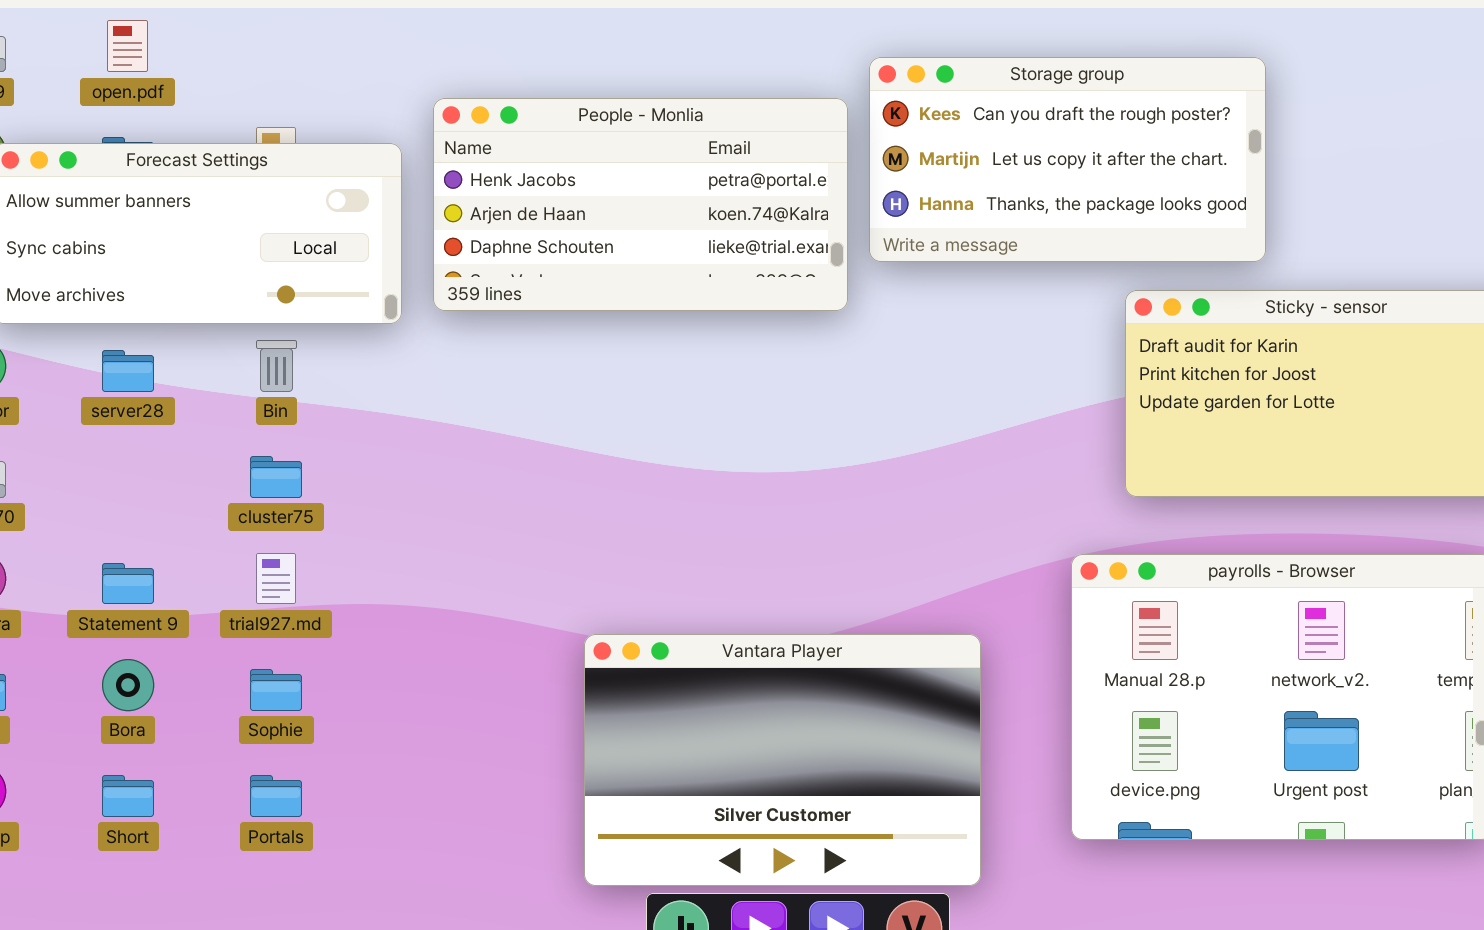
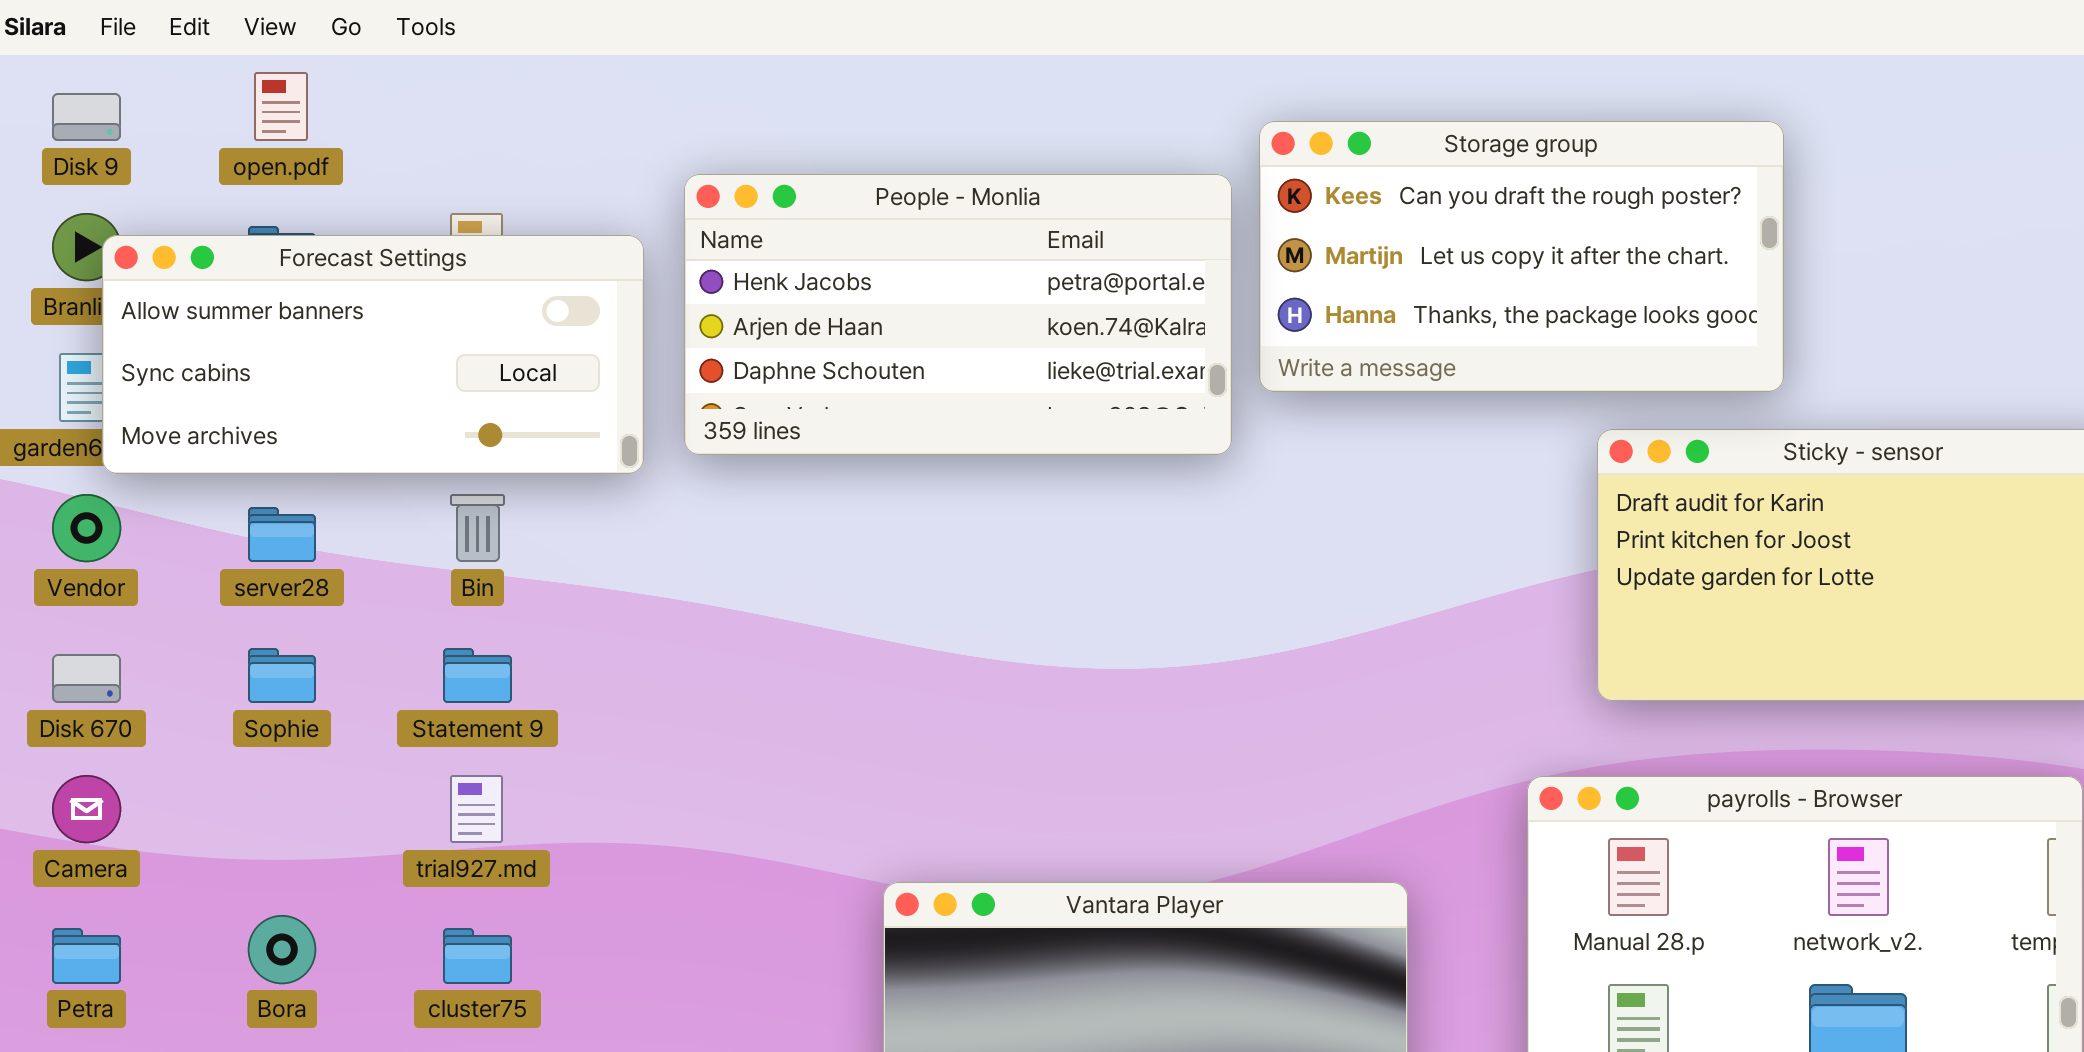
cluster75: [250,456,302,498] -> [443,928,512,984], moved
Statement 9: [102,563,154,604] -> [443,648,512,703], moved
Sophie: [250,669,302,711] -> [248,648,316,703], moved

